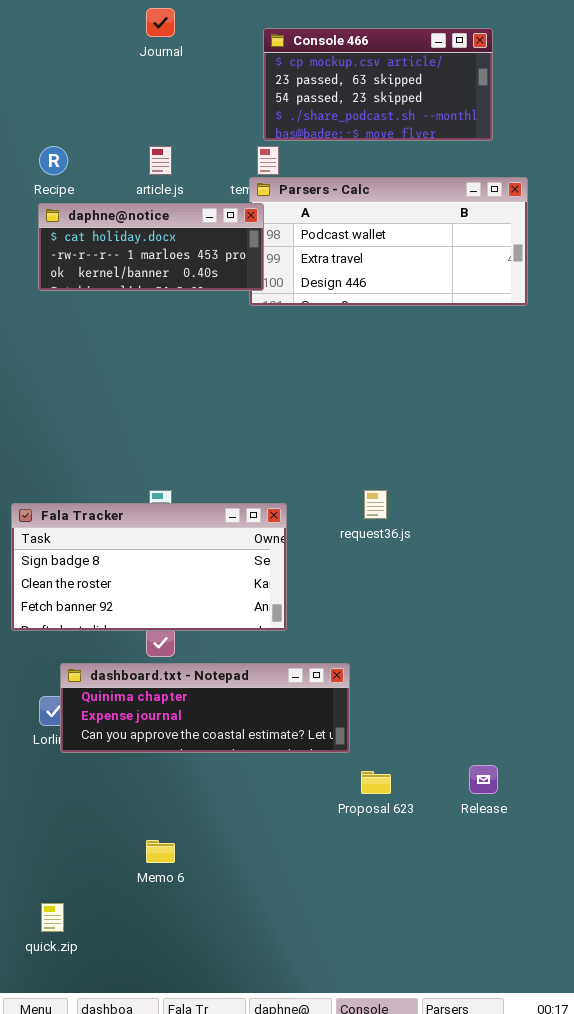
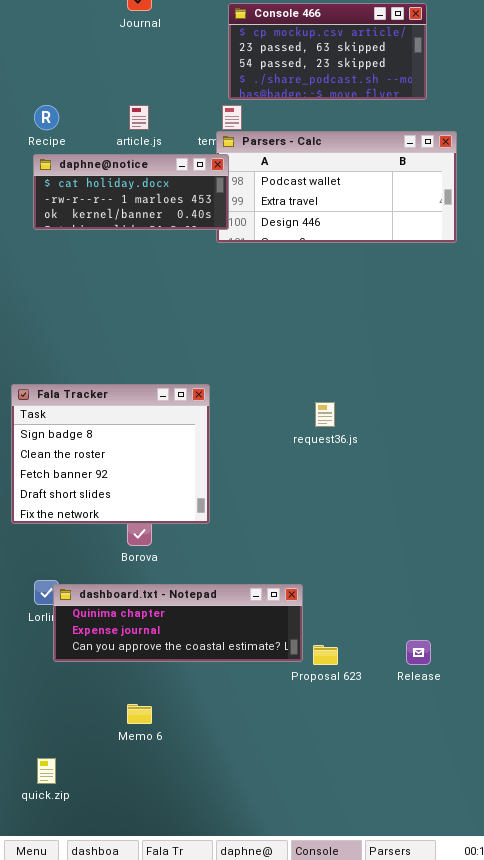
Fala Tracker: [11,503,287,631] -> [11,384,210,524], resized
dashboard.txt - Notepad: [60,663,350,753] -> [53,584,303,662], moved

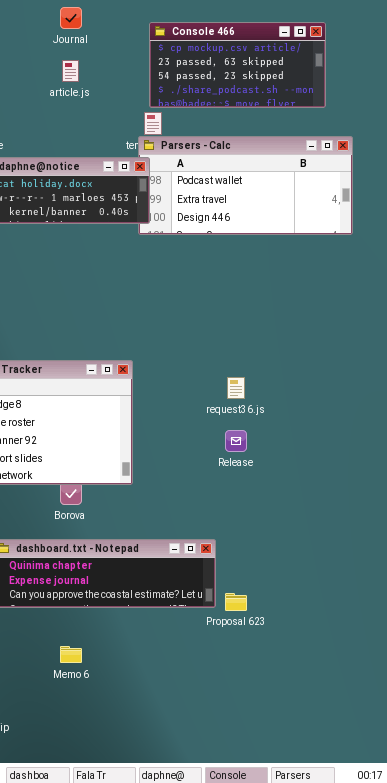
article.js: [129,105,149,130] -> [62,60,79,82], moved
Release: [406,640,431,665] -> [225,430,247,452], moved

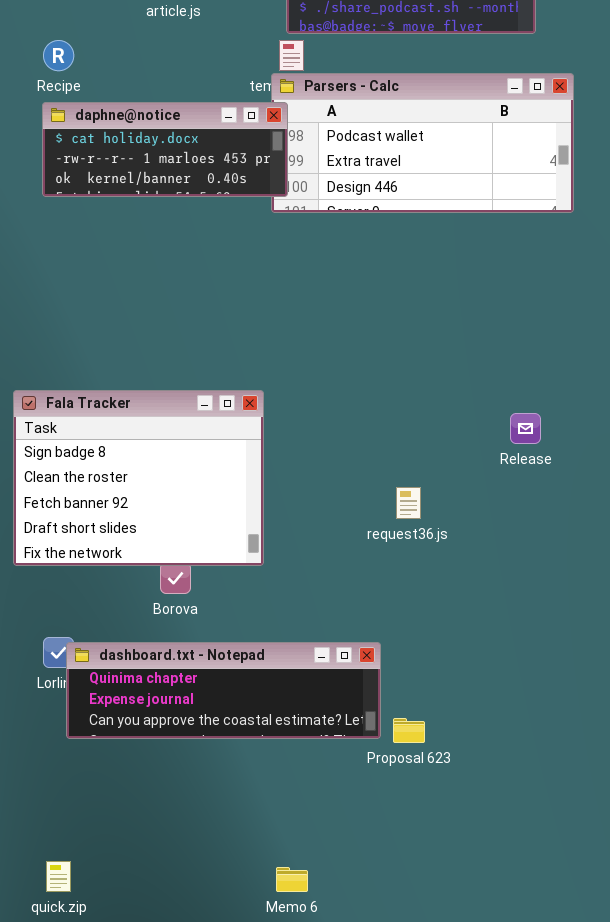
request36.js: [227,377,245,399] -> [396,487,421,519], moved
Release: [225,430,247,452] -> [510,413,541,444], moved
Memo 6: [60,646,82,663] -> [276,867,308,892], moved

